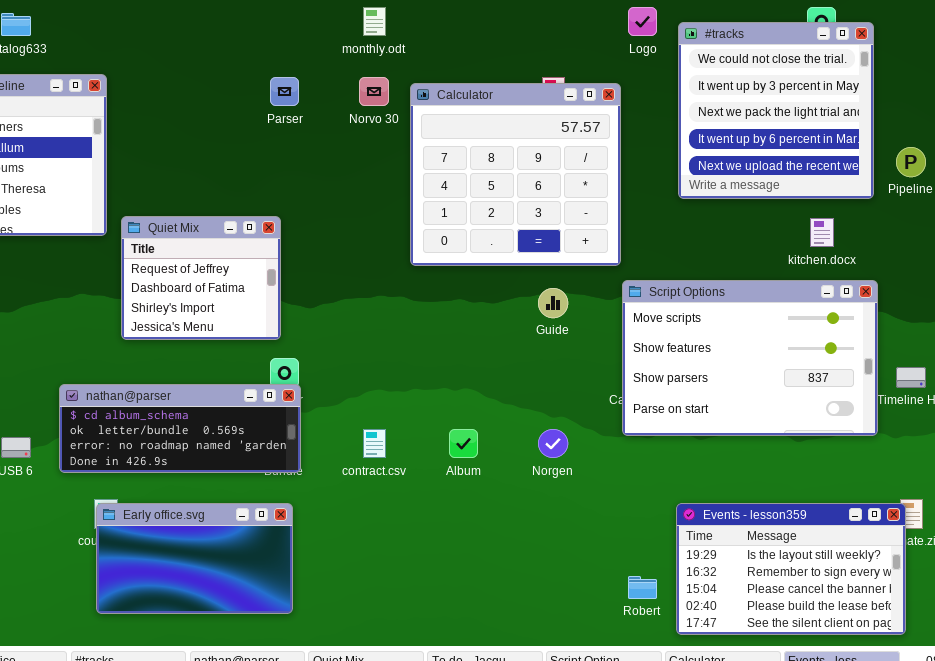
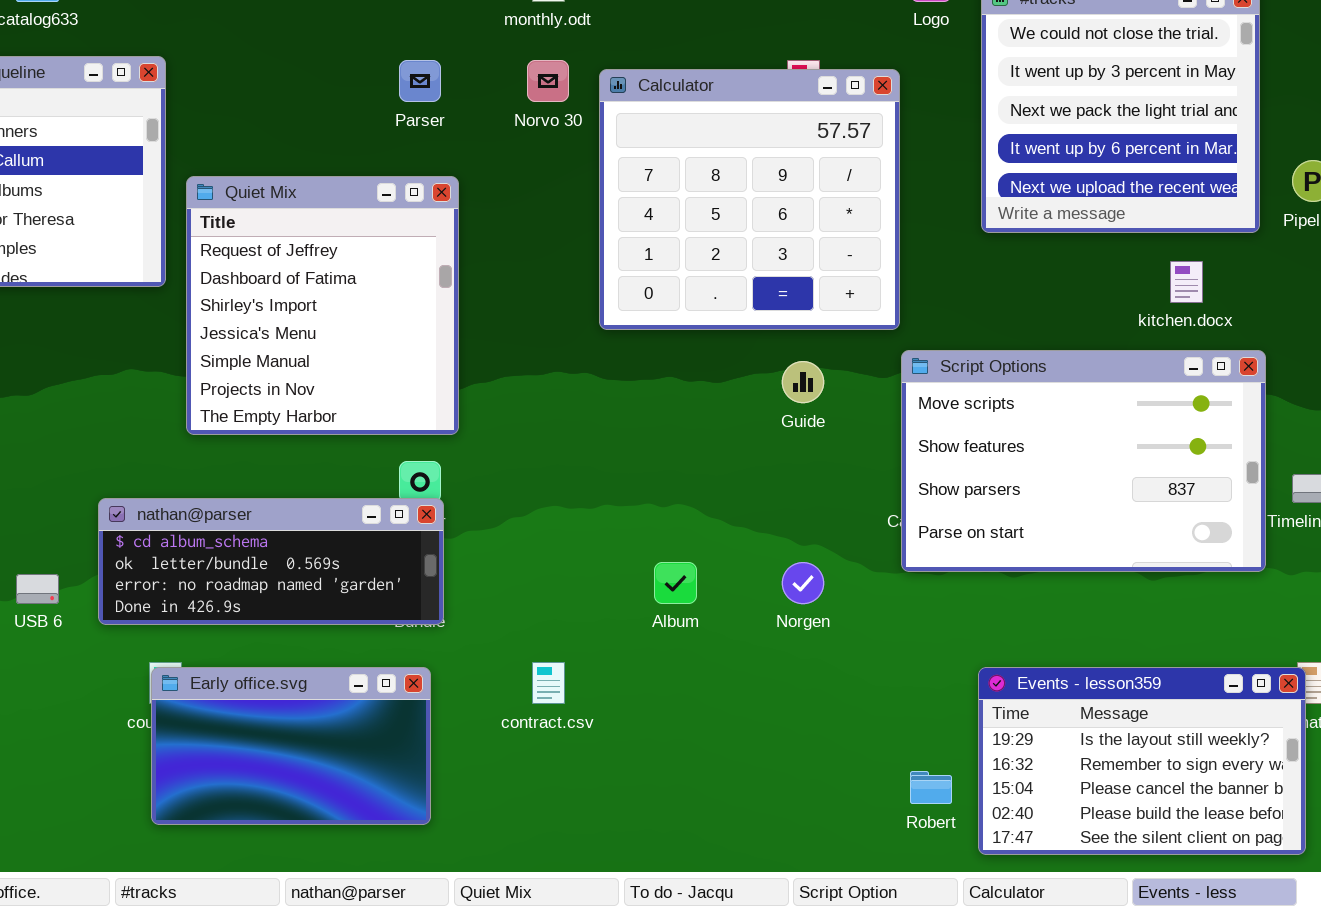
Quiet Mix: [121,216,281,340] -> [186,176,459,435], resized
contract.csv: [363,429,386,458] -> [532,662,565,704], moved

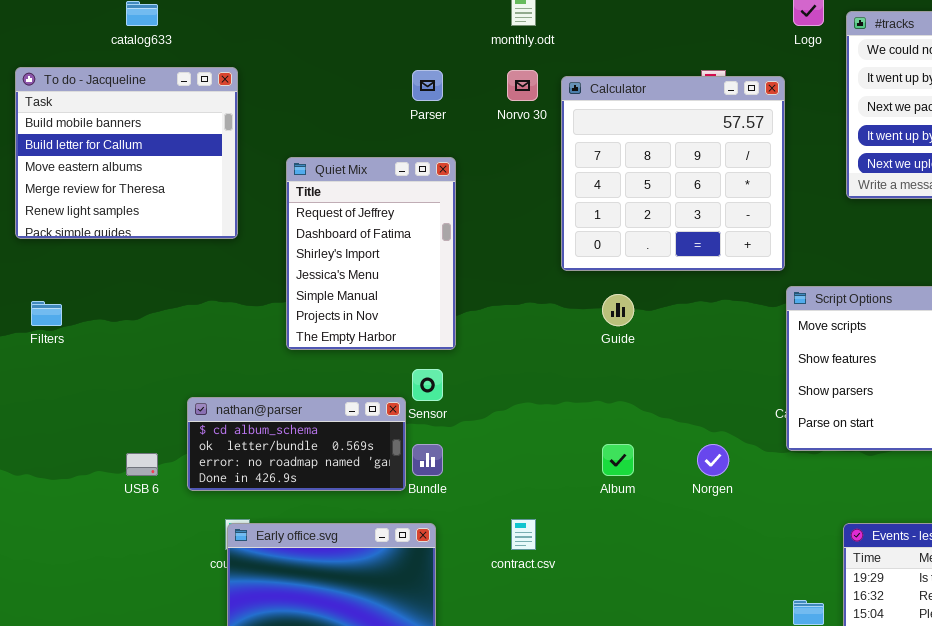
Quiet Mix: [186,176,459,435] -> [286,157,456,350], resized
Guide: [782,361,824,403] -> [602,294,634,326], moved
nathan@parser: [98,498,444,625] -> [187,397,406,491], resized

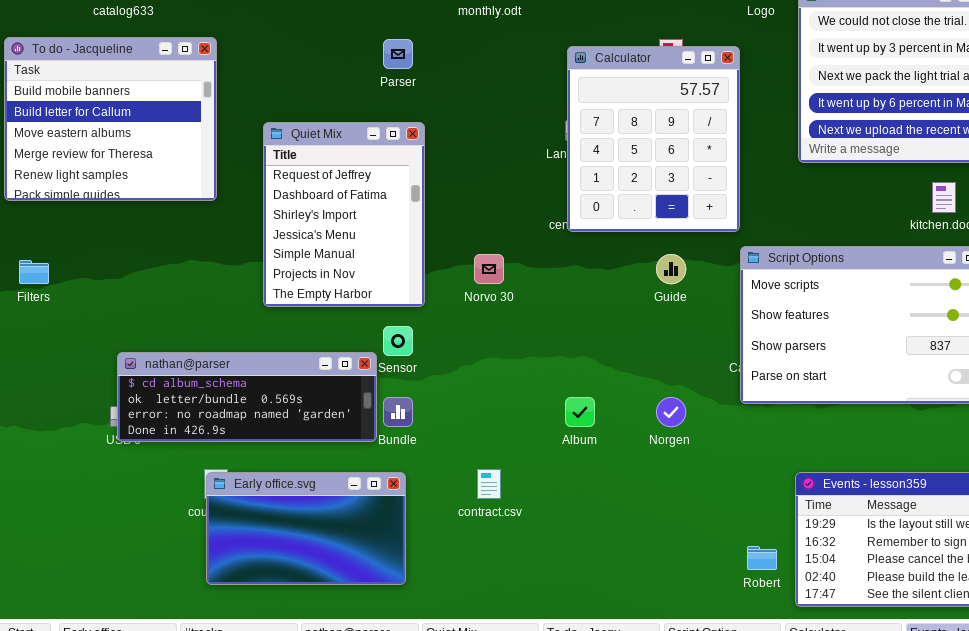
Norvo 30: [507,70,538,101] -> [474,254,504,284], moved
Calculator: [561,76,785,271] -> [567,46,740,232], resized
Guide: [602,294,634,326] -> [656,254,686,284], moved
nathan@parser: [187,397,406,491] -> [117,352,377,442], resized

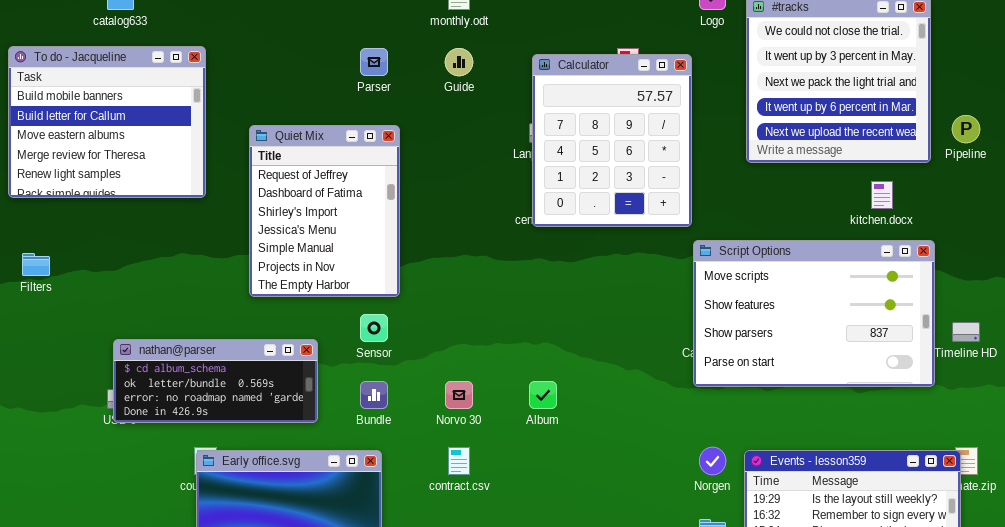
Norvo 30: [474,254,504,284] -> [445,381,473,409], moved
Guide: [656,254,686,284] -> [445,48,473,76], moved
nathan@parser: [117,352,377,442] -> [113,339,318,423], resized
Norgen: [656,397,686,427] -> [699,447,726,475], moved

